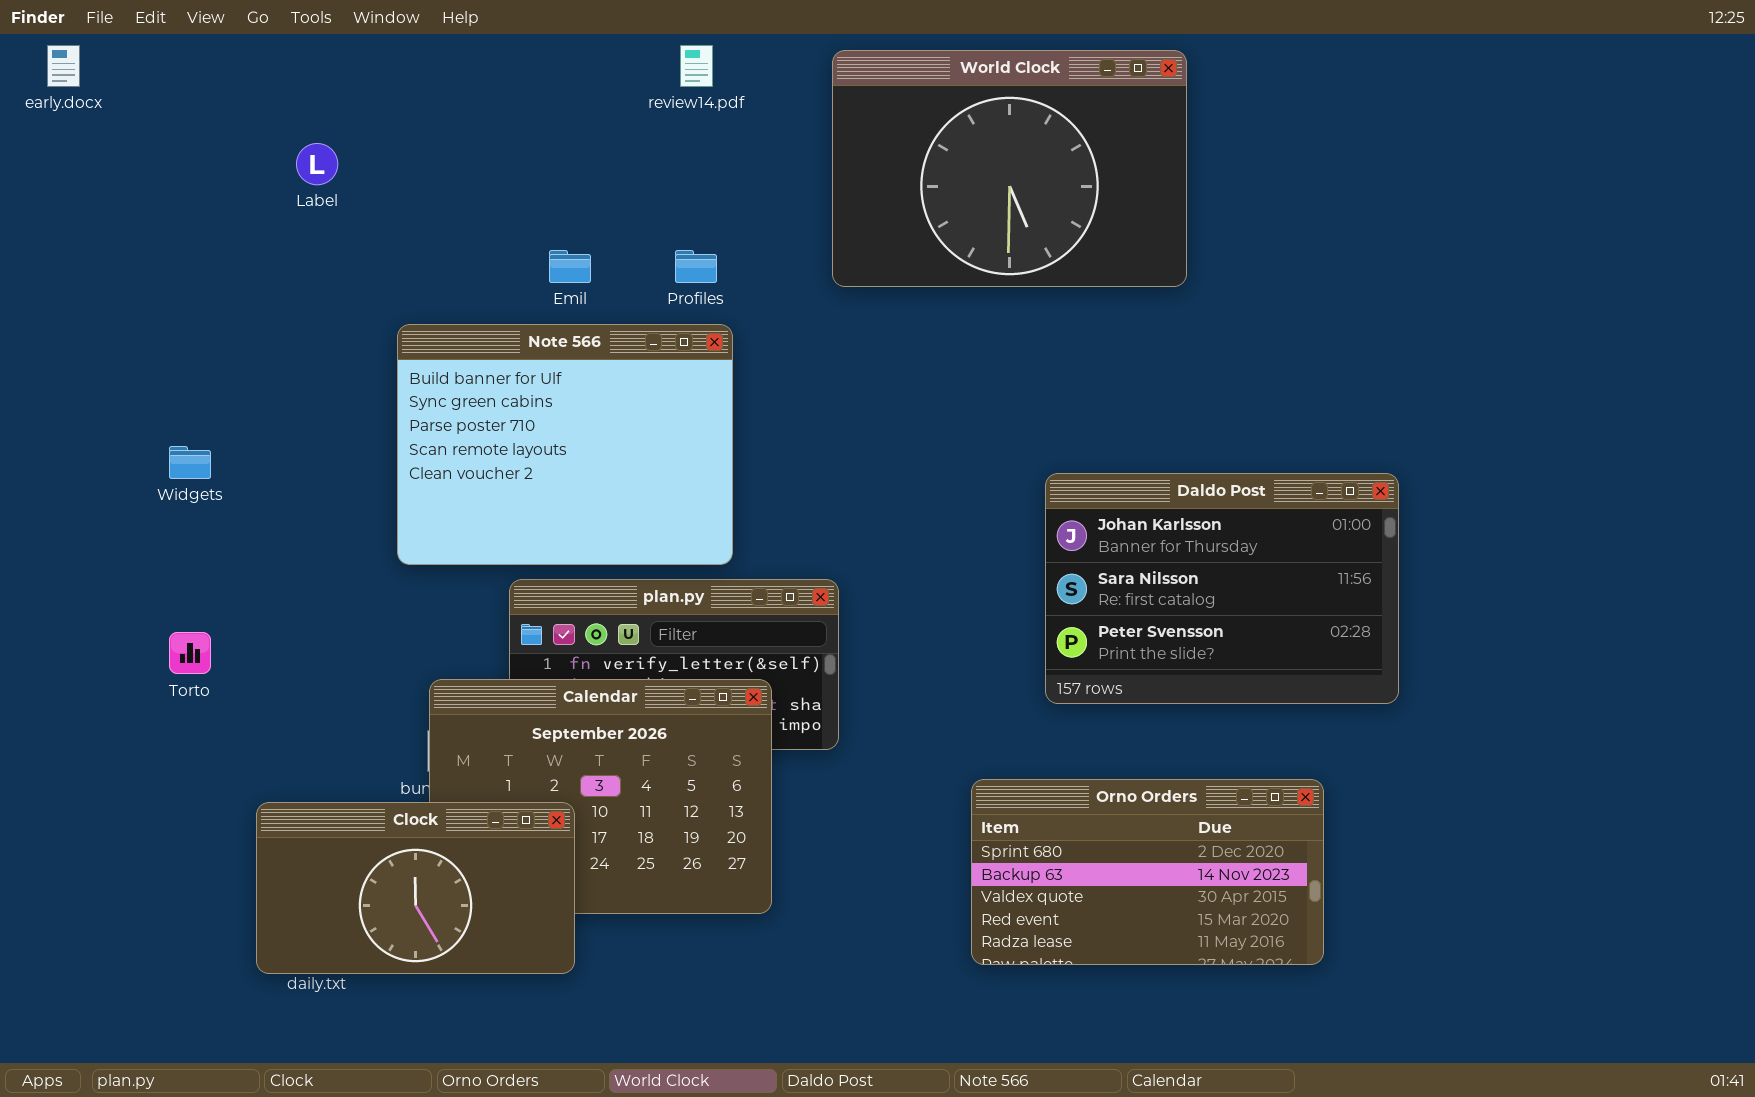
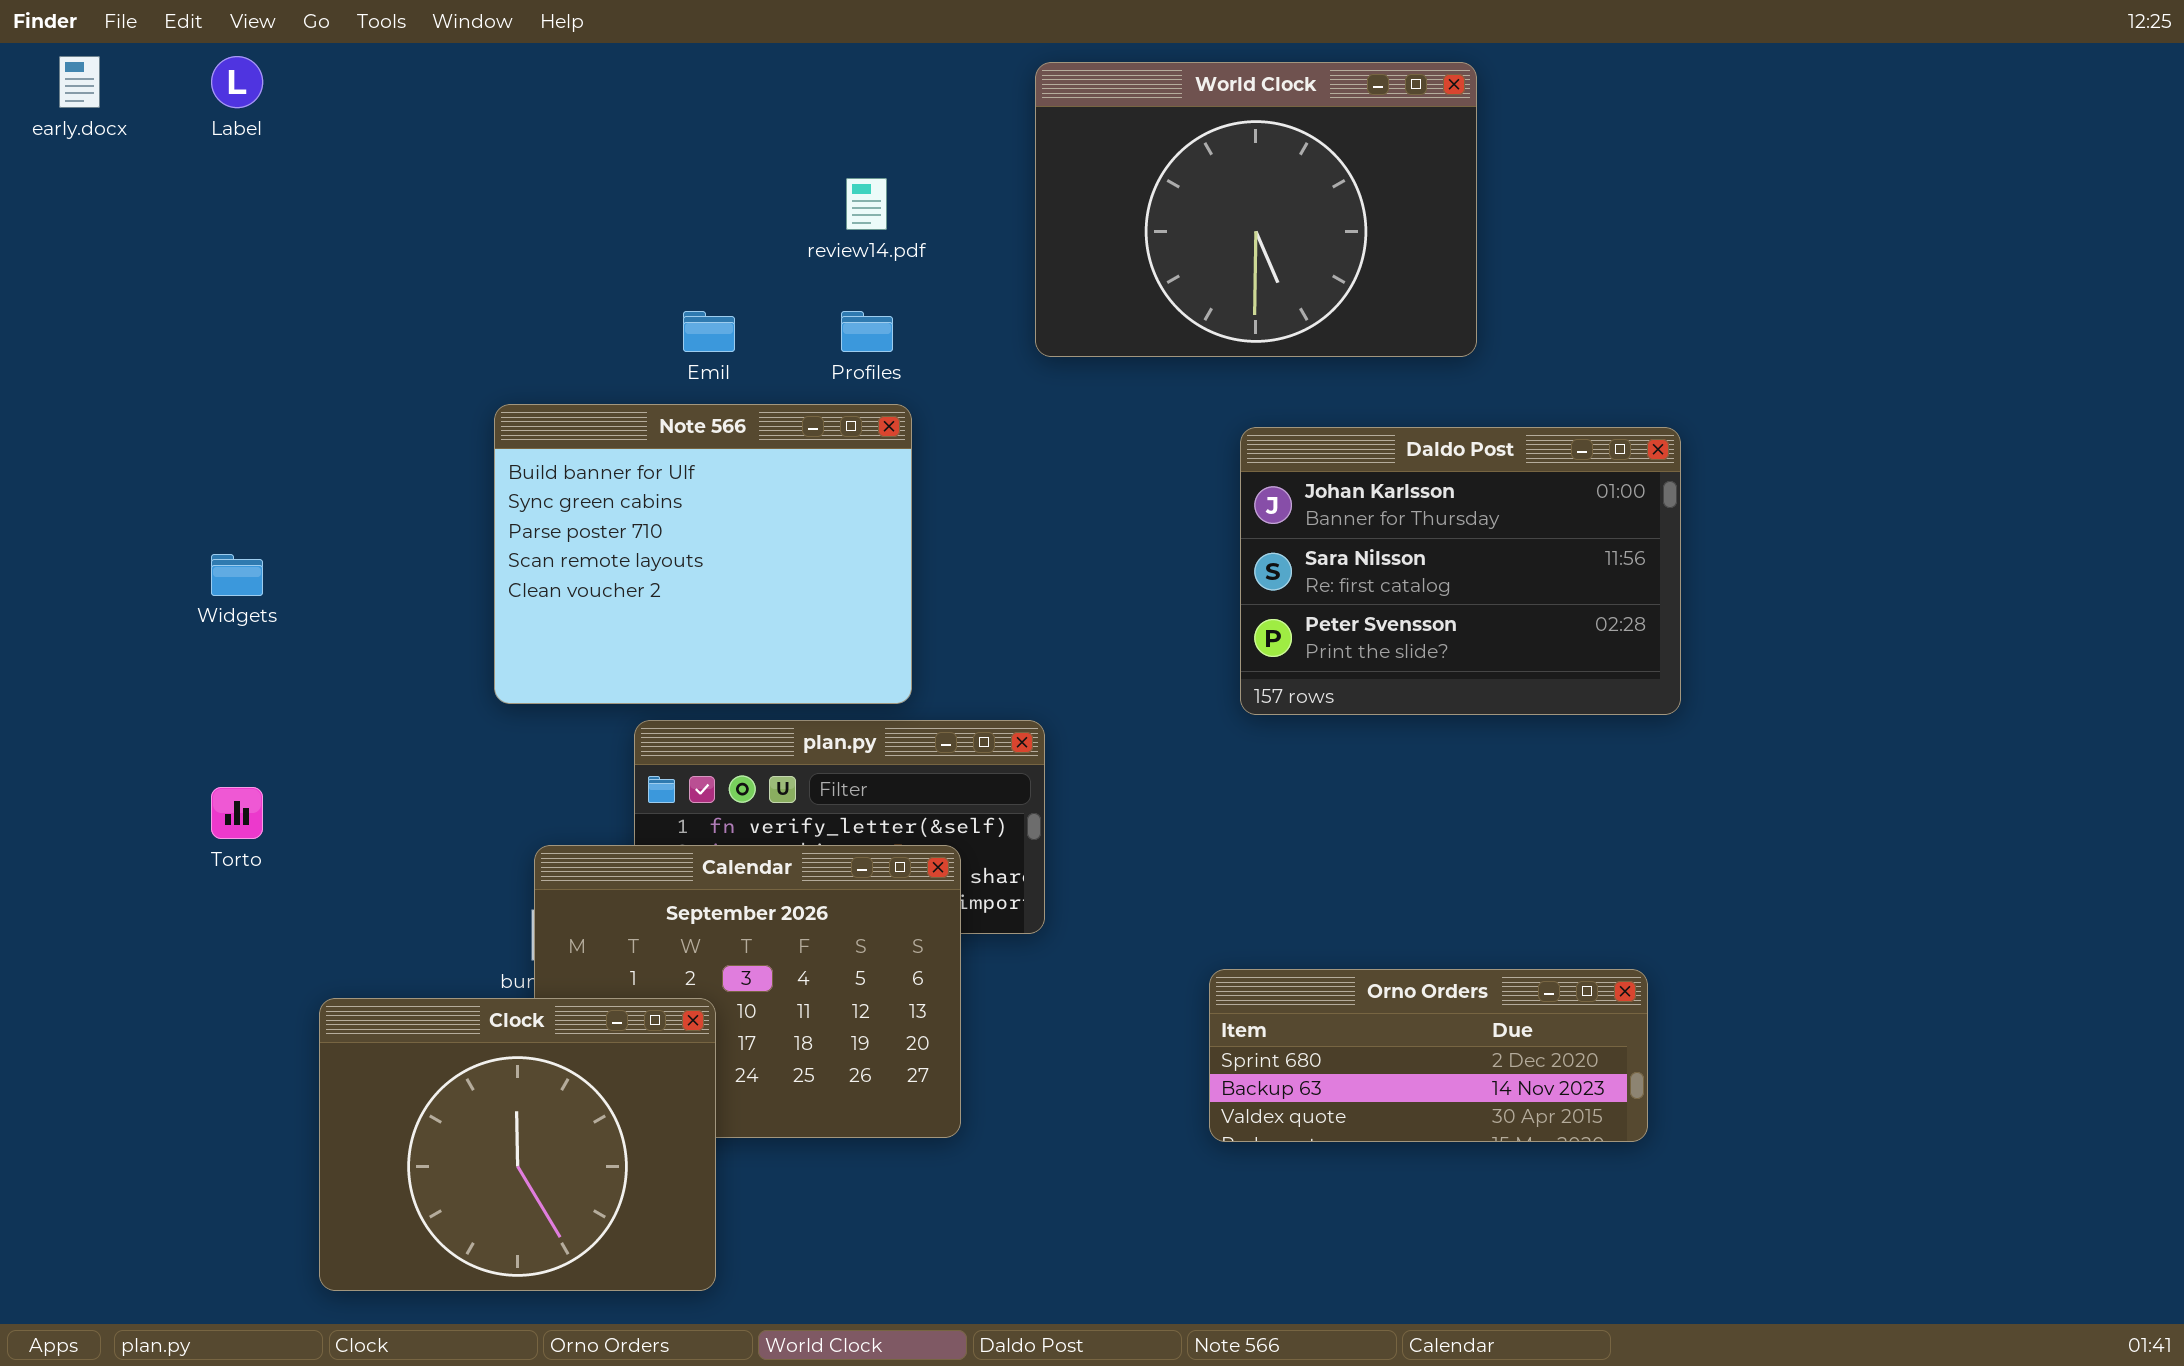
review14.pdf: [680,45,713,87] -> [846,178,887,230], moved
Label: [296,143,338,185] -> [211,56,263,108], moved
Daldo Post: [1045,473,1399,704] -> [1240,427,1681,715], moved
Orno Orders: [971,779,1324,965] -> [1209,969,1648,1142], resized
Clock: [256,802,575,974] -> [319,998,716,1291], resized

